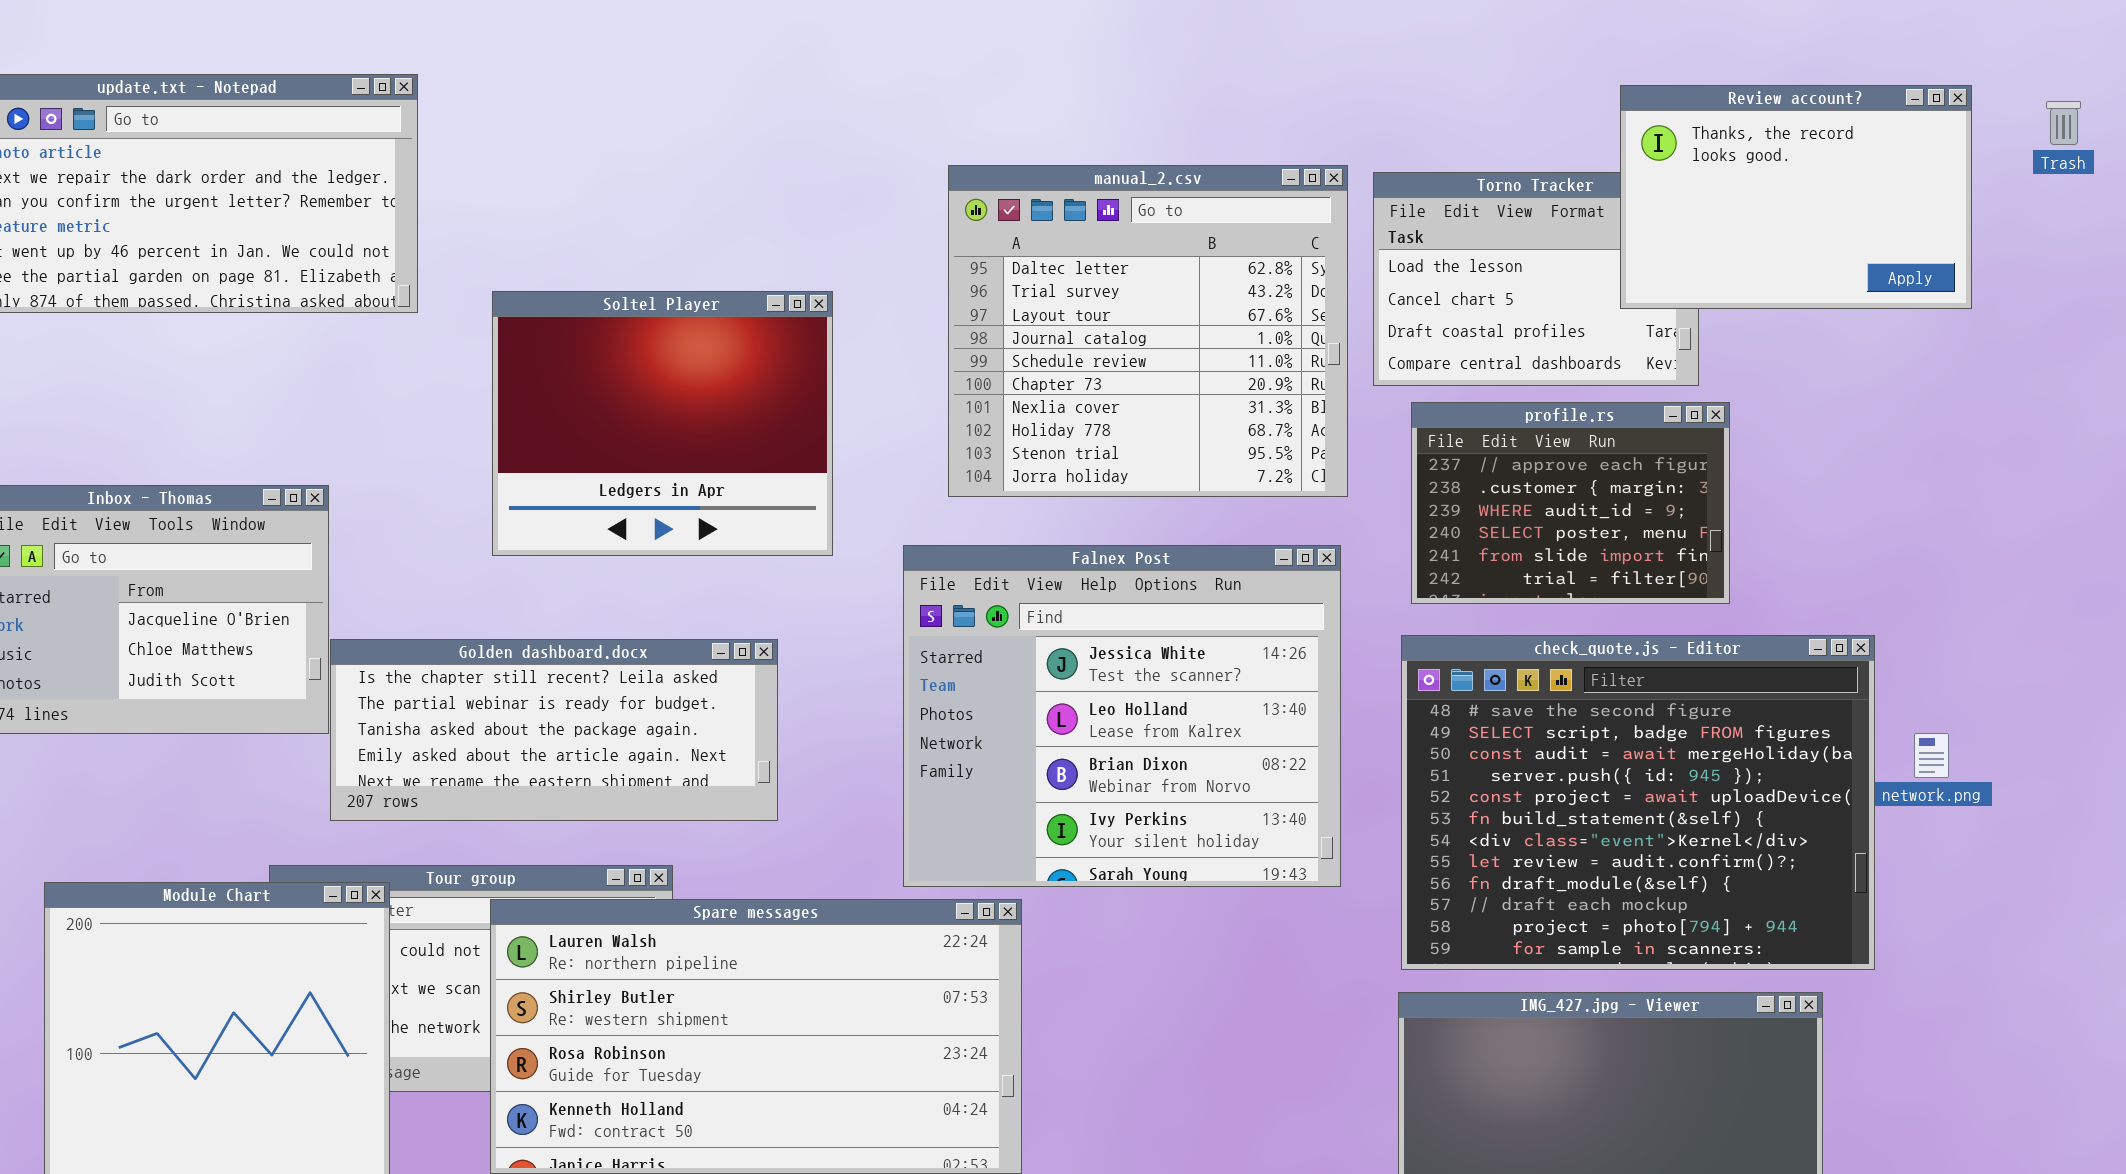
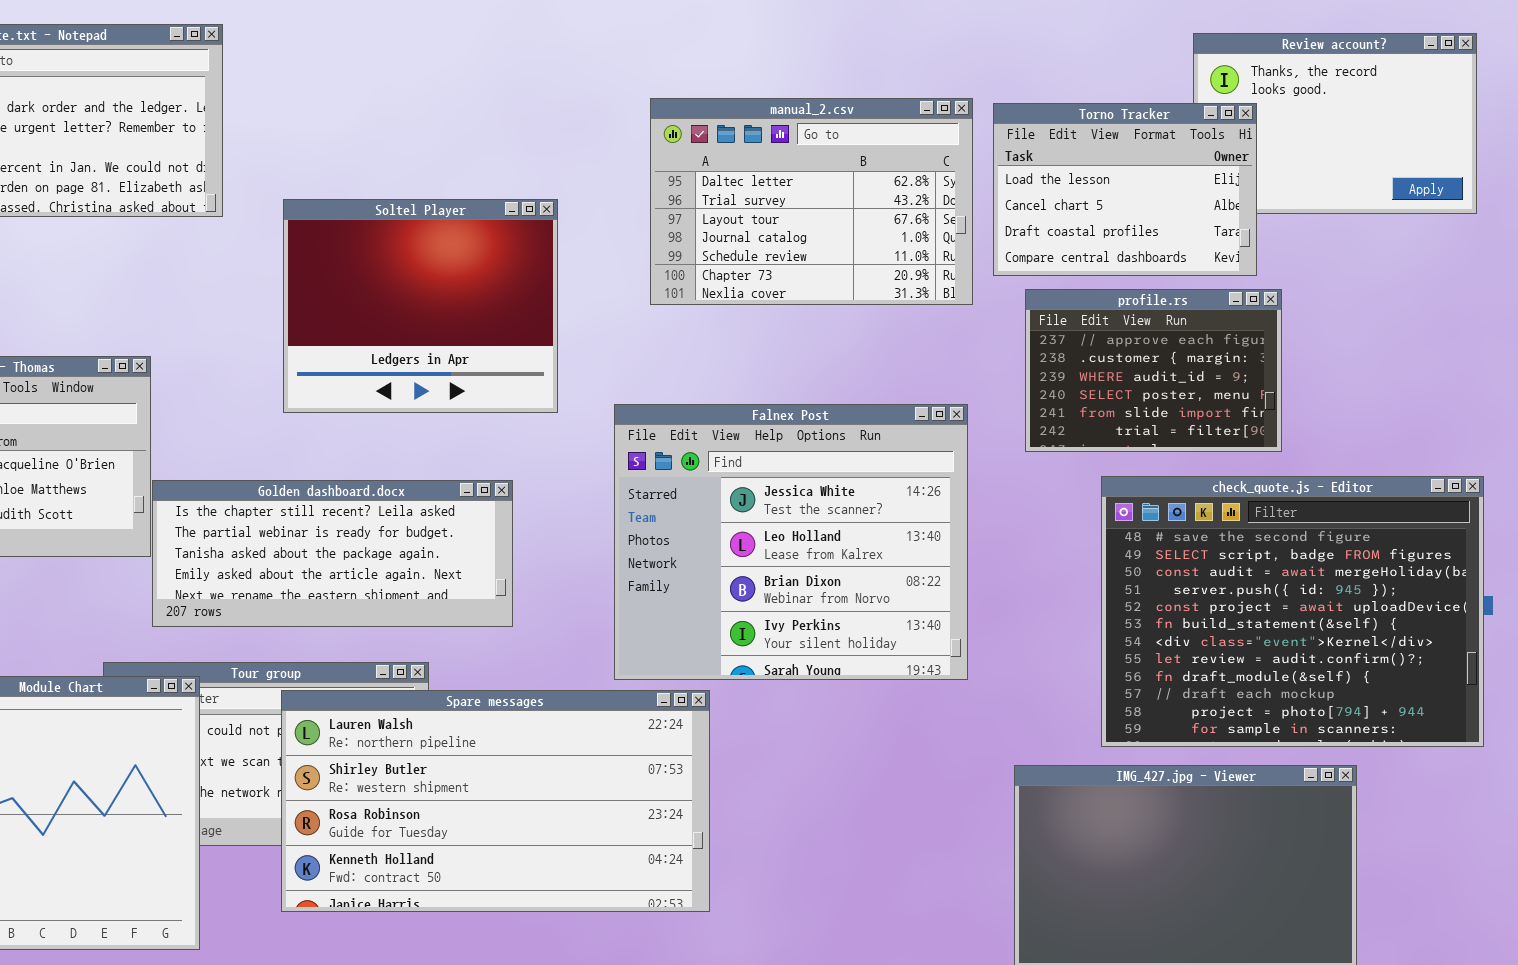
manual_2.csv: [948,165,1348,497] -> [650,98,973,305], resized
Torno Tracker: [1373,172,1699,386] -> [993,103,1257,276], raised
check_quote.js - Editor: [1401,635,1875,970] -> [1101,476,1484,747], moved

